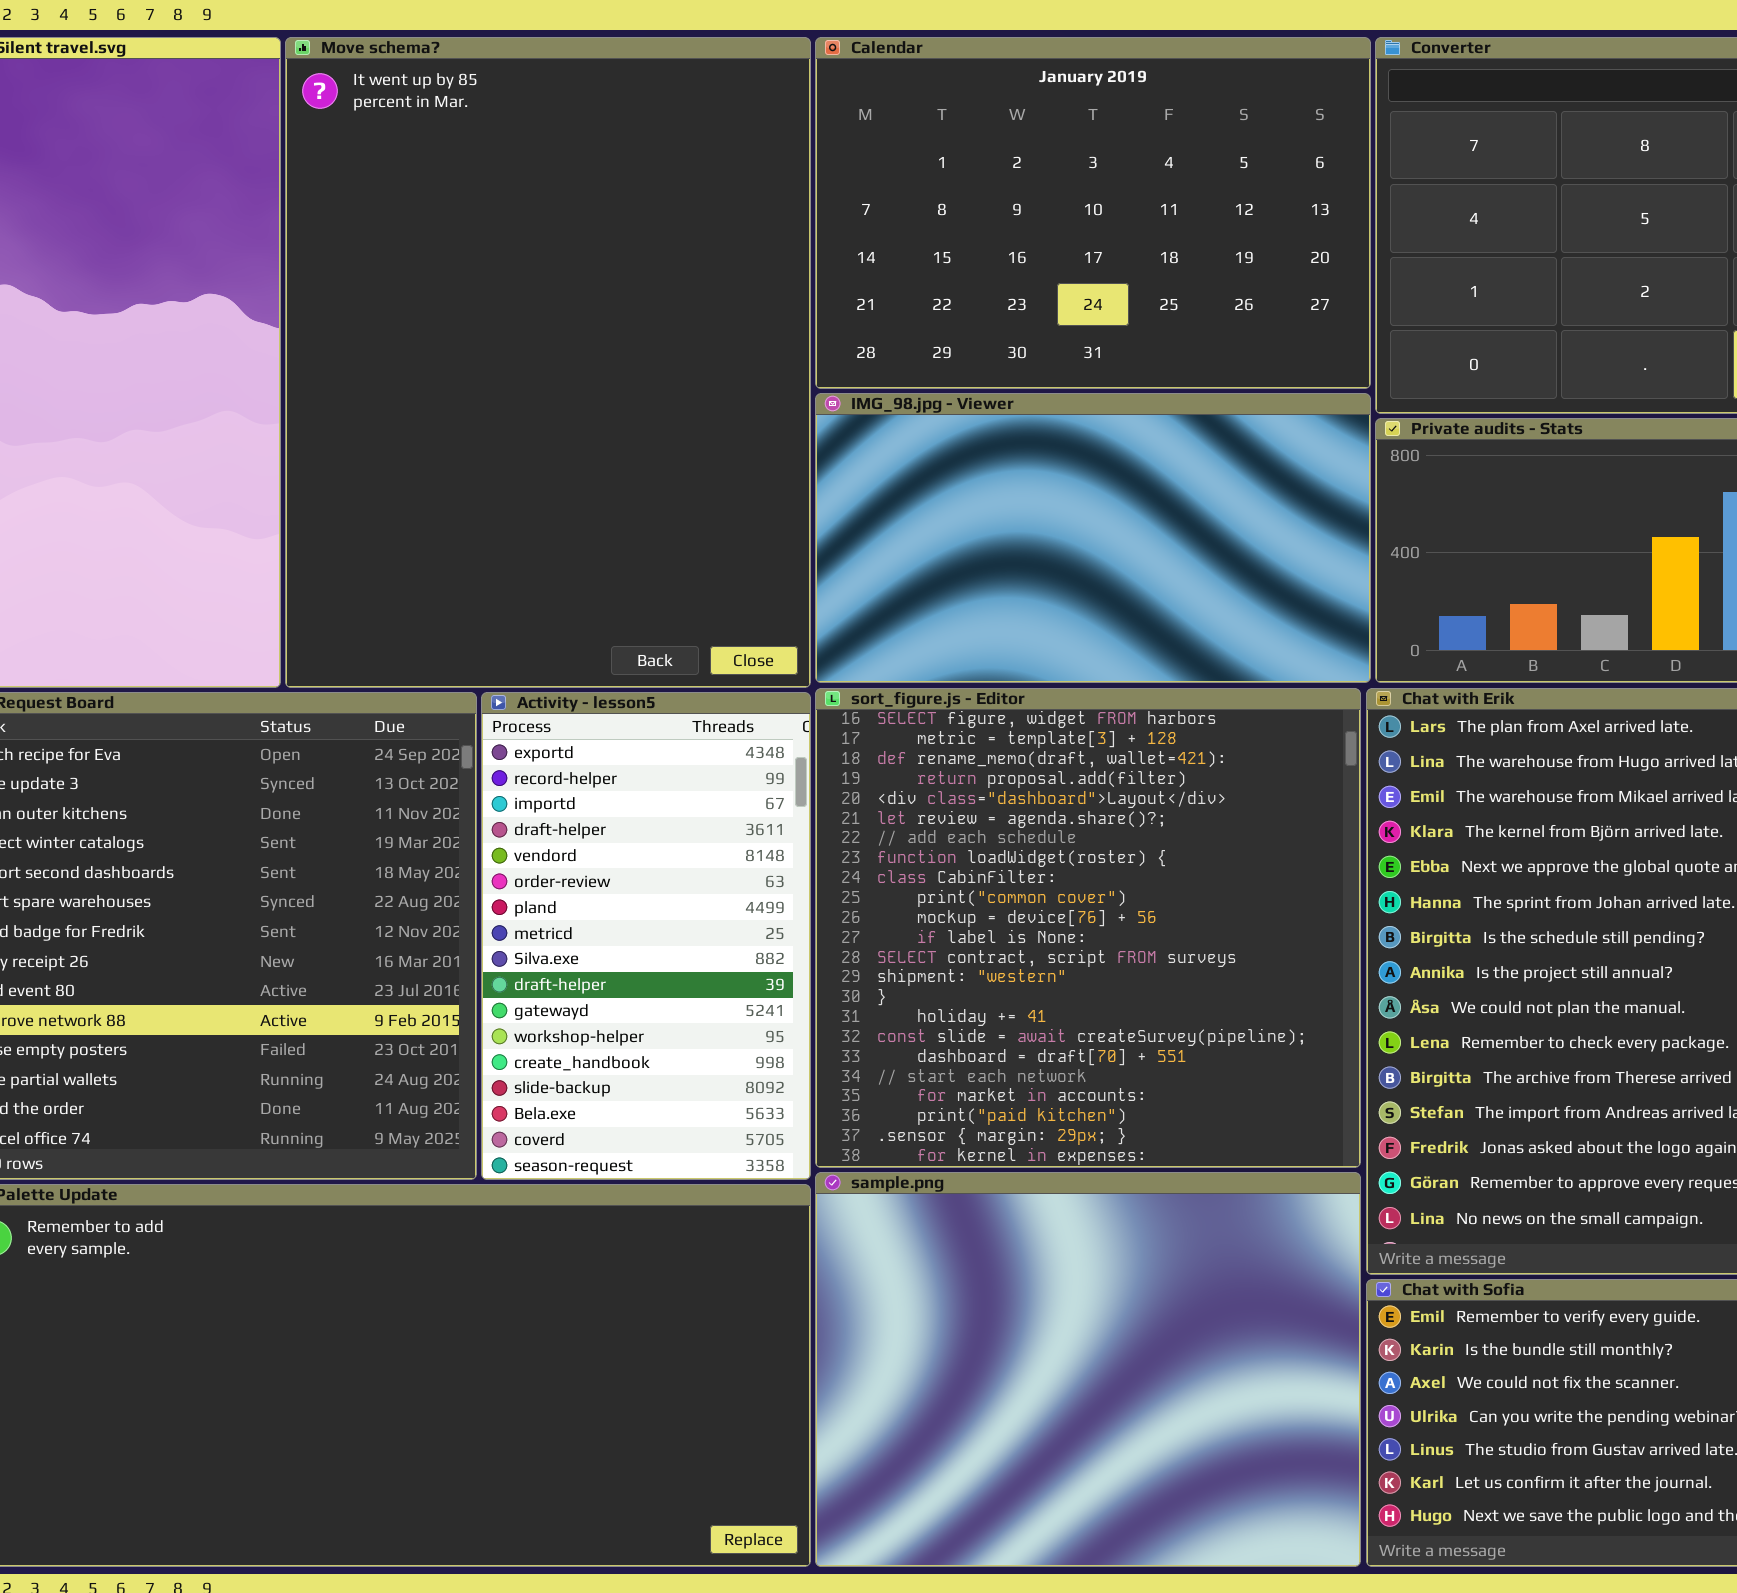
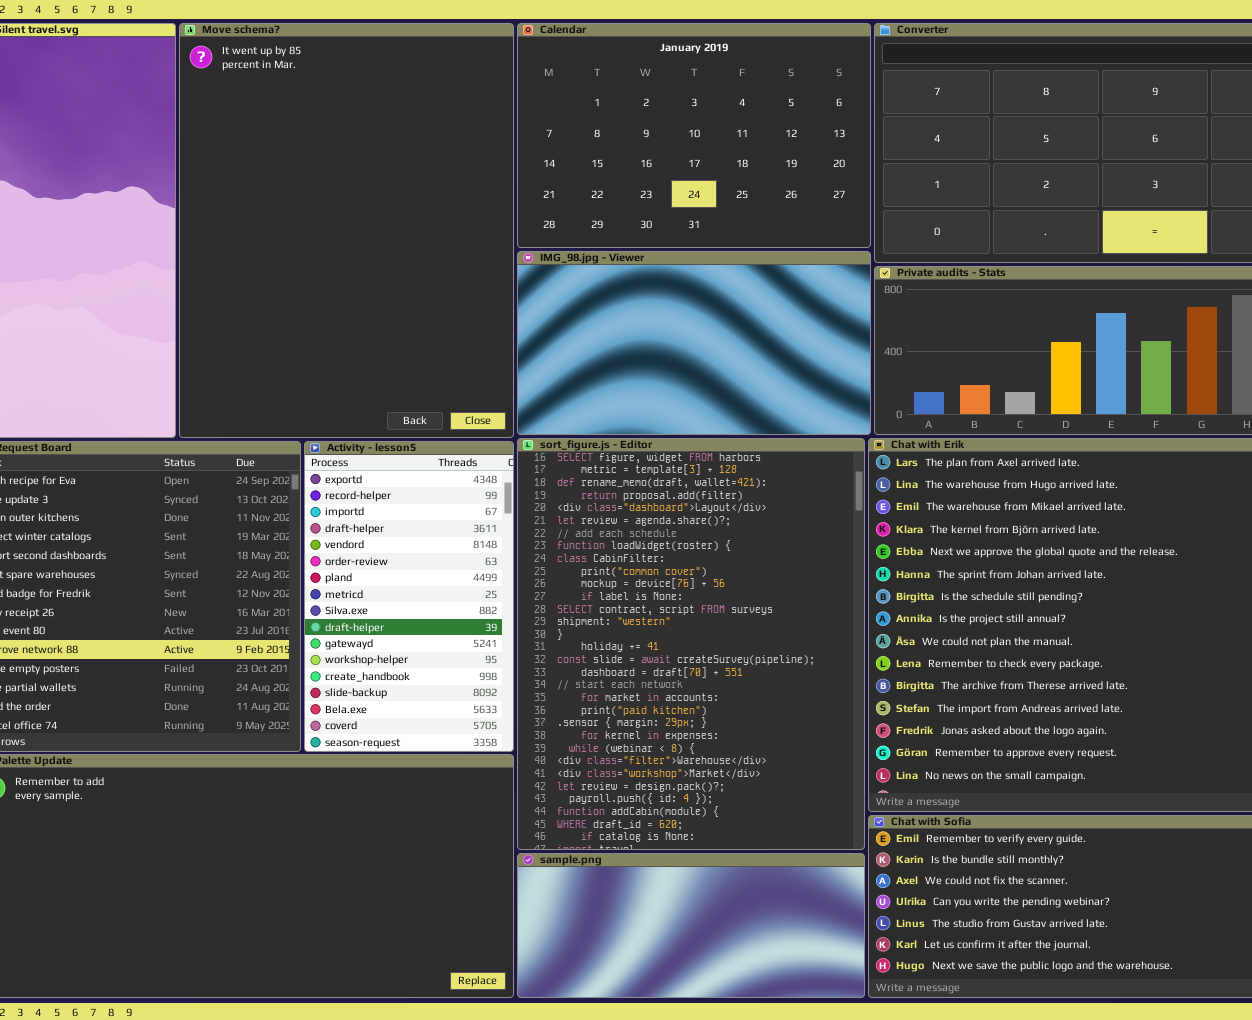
sort_figure.js - Editor: [815,688,1361,1168] -> [517,438,865,850], resized
sample.png: [815,1172,1361,1567] -> [517,853,865,998], resized

